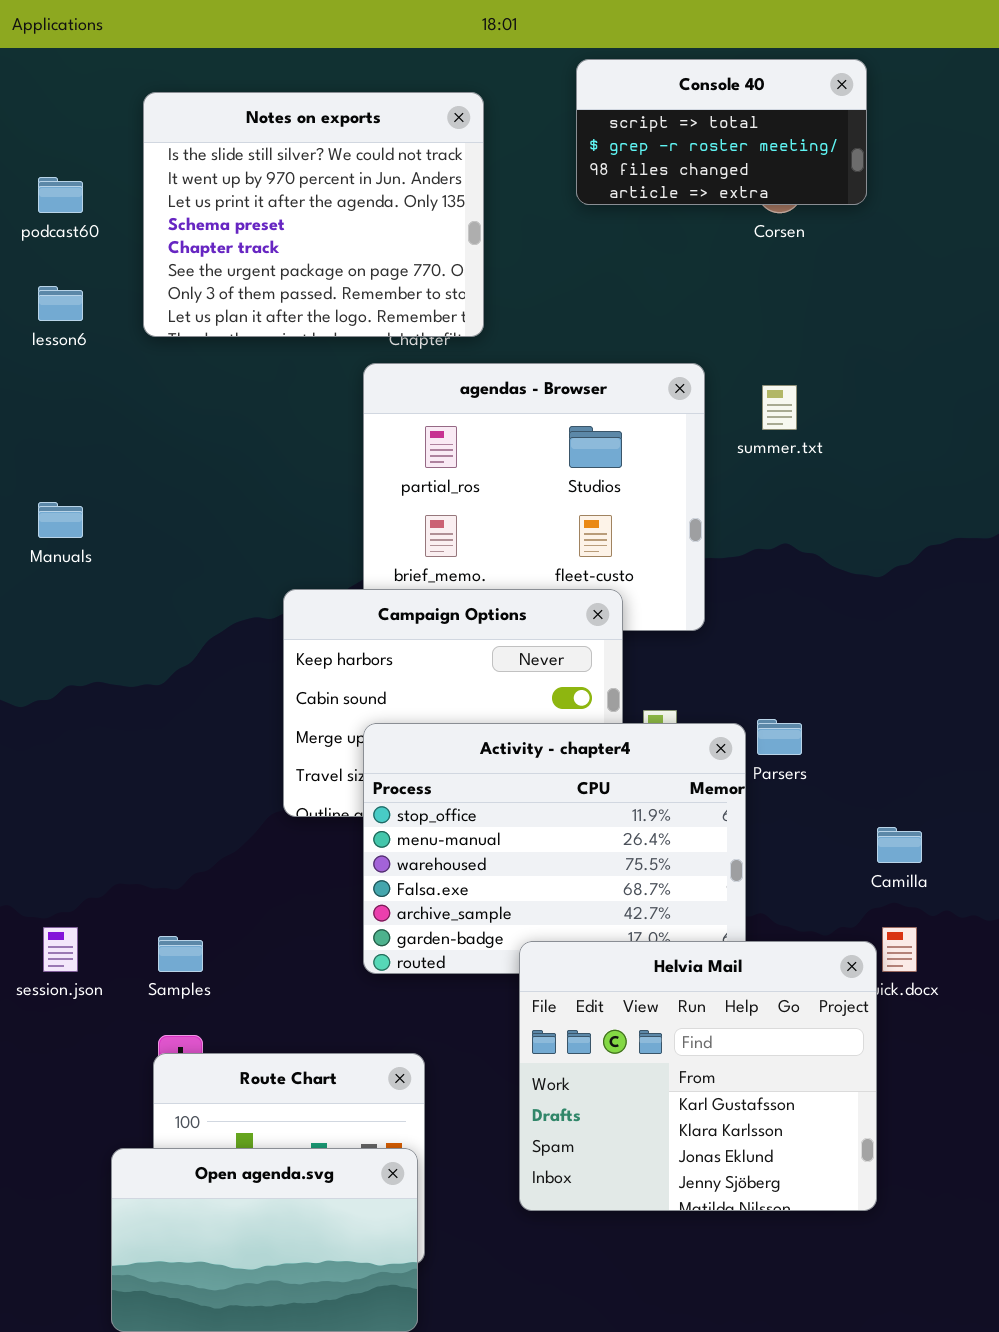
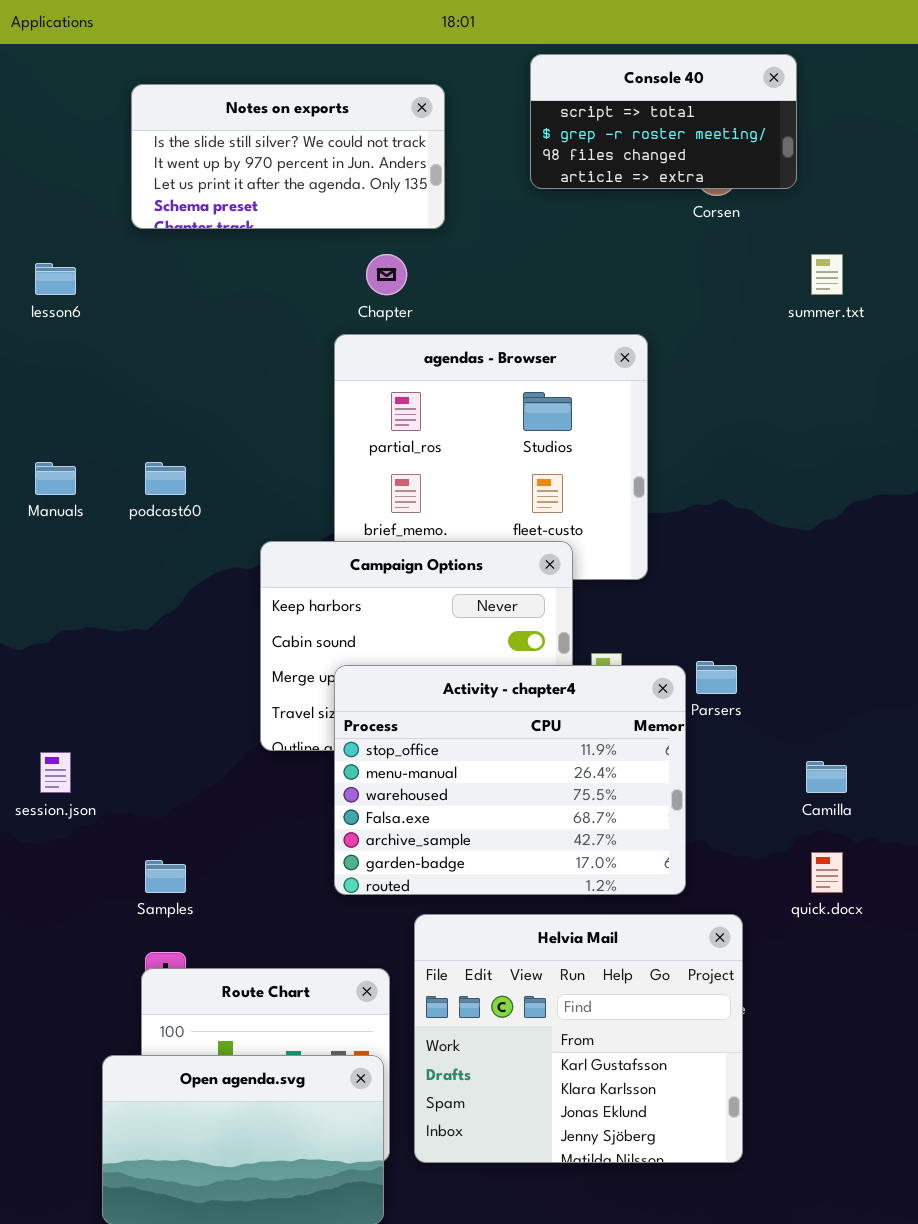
Notes on exports: [143,92,484,337] -> [131,84,445,229], resized
podcast60: [38,177,83,213] -> [145,462,186,495], moved
summer.txt: [762,385,797,430] -> [811,254,843,295], moved
session.json: [43,927,78,972] -> [40,752,71,793], moved
Helvia Mail: [519,941,877,1211] -> [414,914,743,1163], moved

